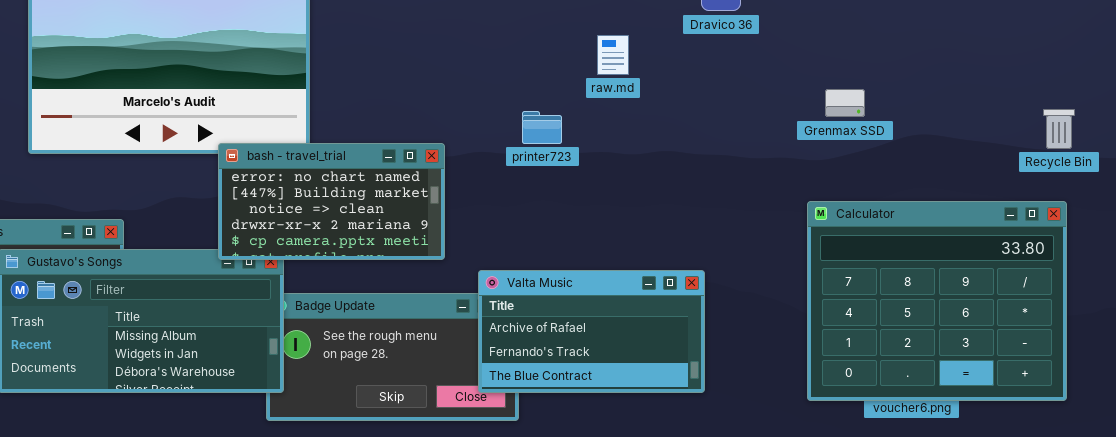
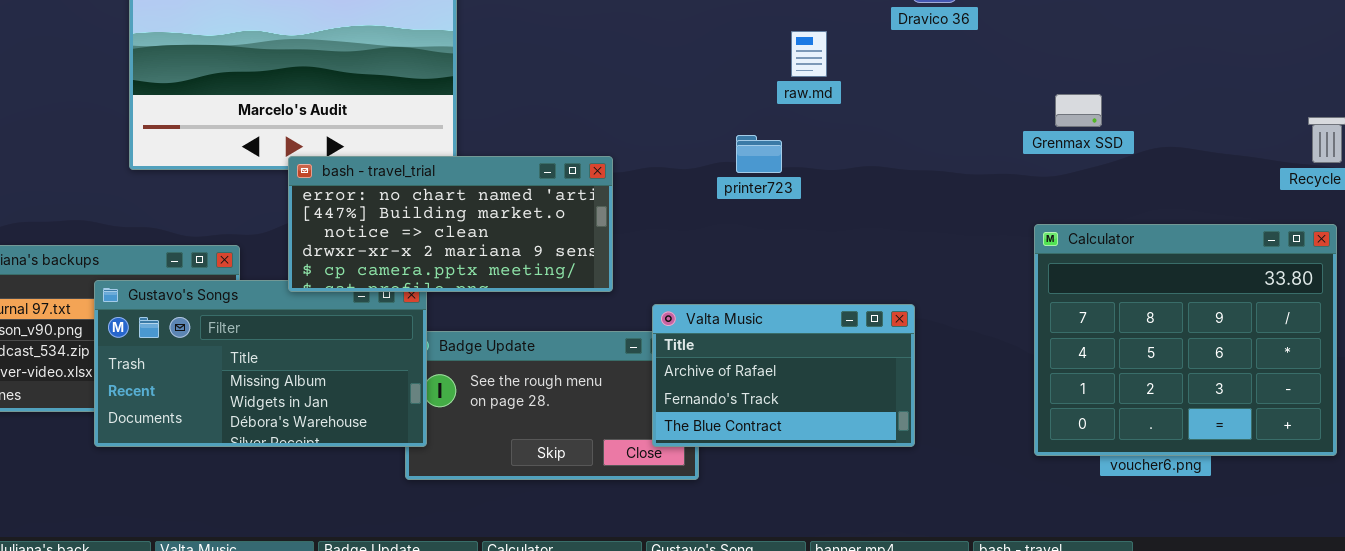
printer723: [522,111,562,144] -> [736,135,782,173], moved
bash - travel_trial: [218,143,445,260] -> [288,156,613,292], resized

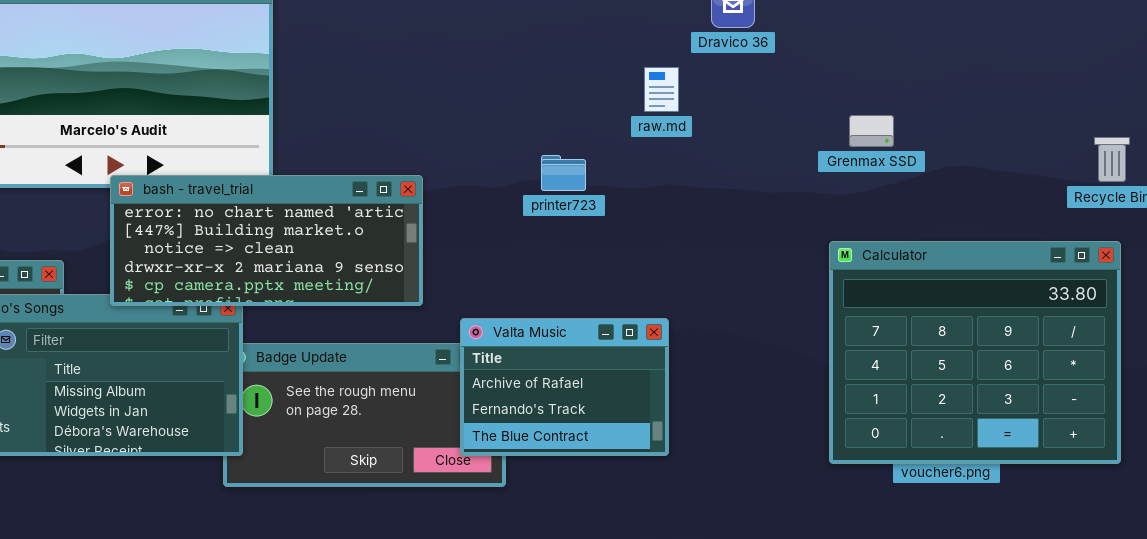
raw.md: [791,31,827,77] -> [644,67,679,112], moved
Valta Music: [652,304,915,447] -> [460,318,669,456], resized

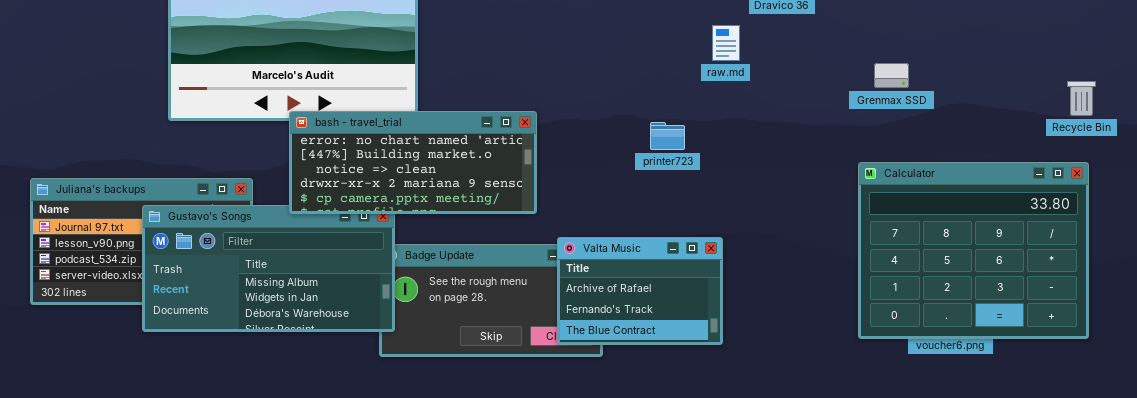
printer723: [541,155,586,191] -> [650,122,685,150], moved
Valta Music: [460,318,669,456] -> [557,237,723,345], moved

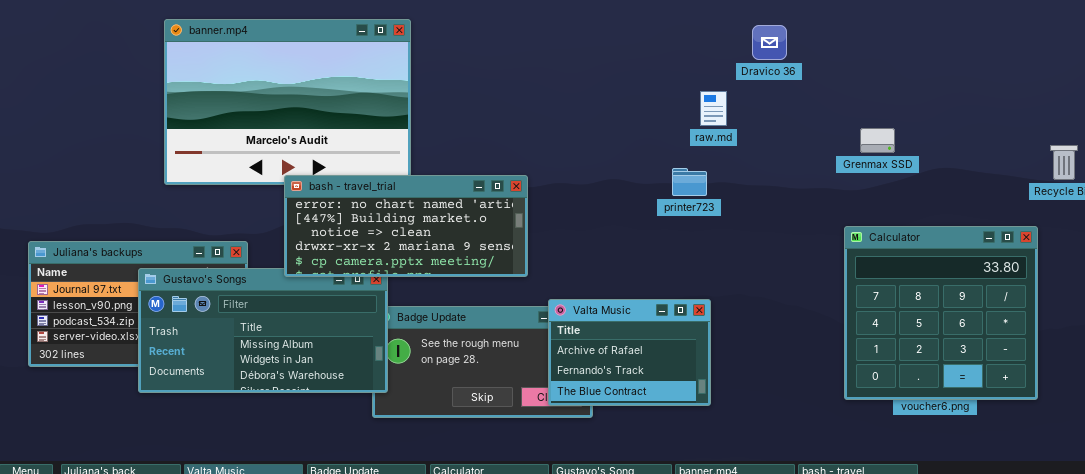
printer723: [650,122,685,150] -> [672,168,707,196], moved
Calculator: [858,162,1089,339] -> [844,226,1038,400], resized

